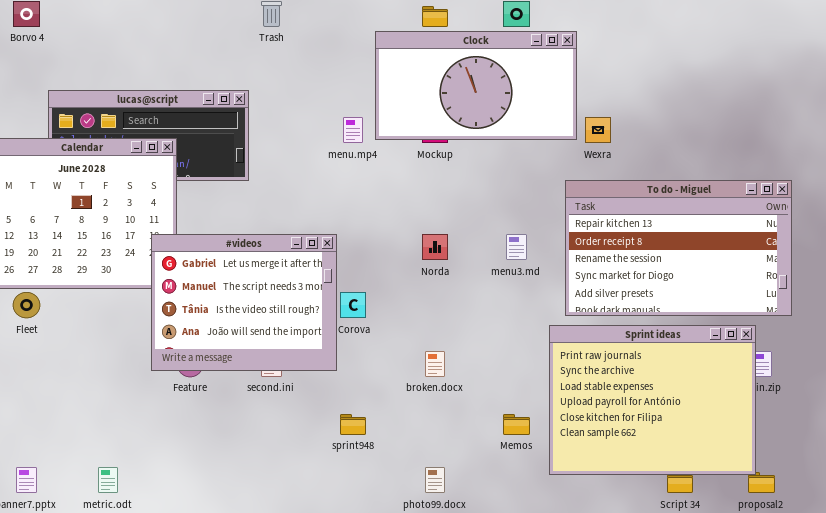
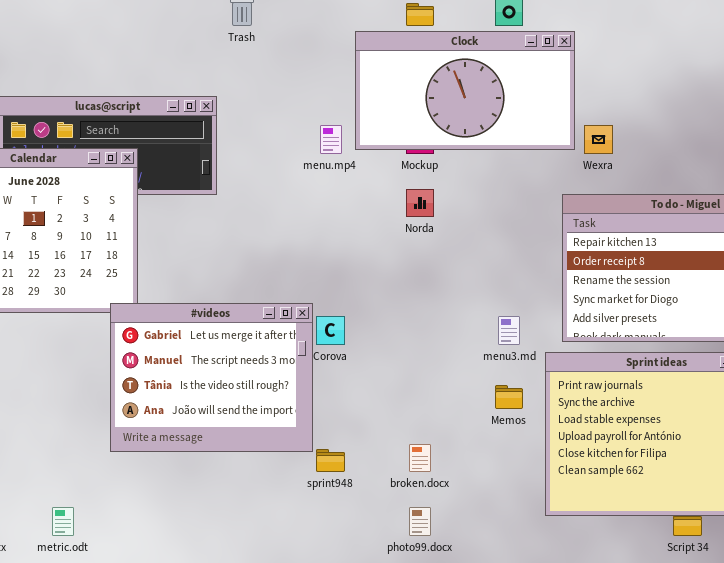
#videos: [151,234,337,371] -> [110,303,313,452], moved
Norda: [422,234,448,260] -> [406,189,434,217], moved
menu3.md: [506,234,527,260] -> [498,316,520,345], moved
broken.docx: [425,351,445,377] -> [409,444,431,472], moved
Memos: [503,414,530,435] -> [495,385,523,409], moved

